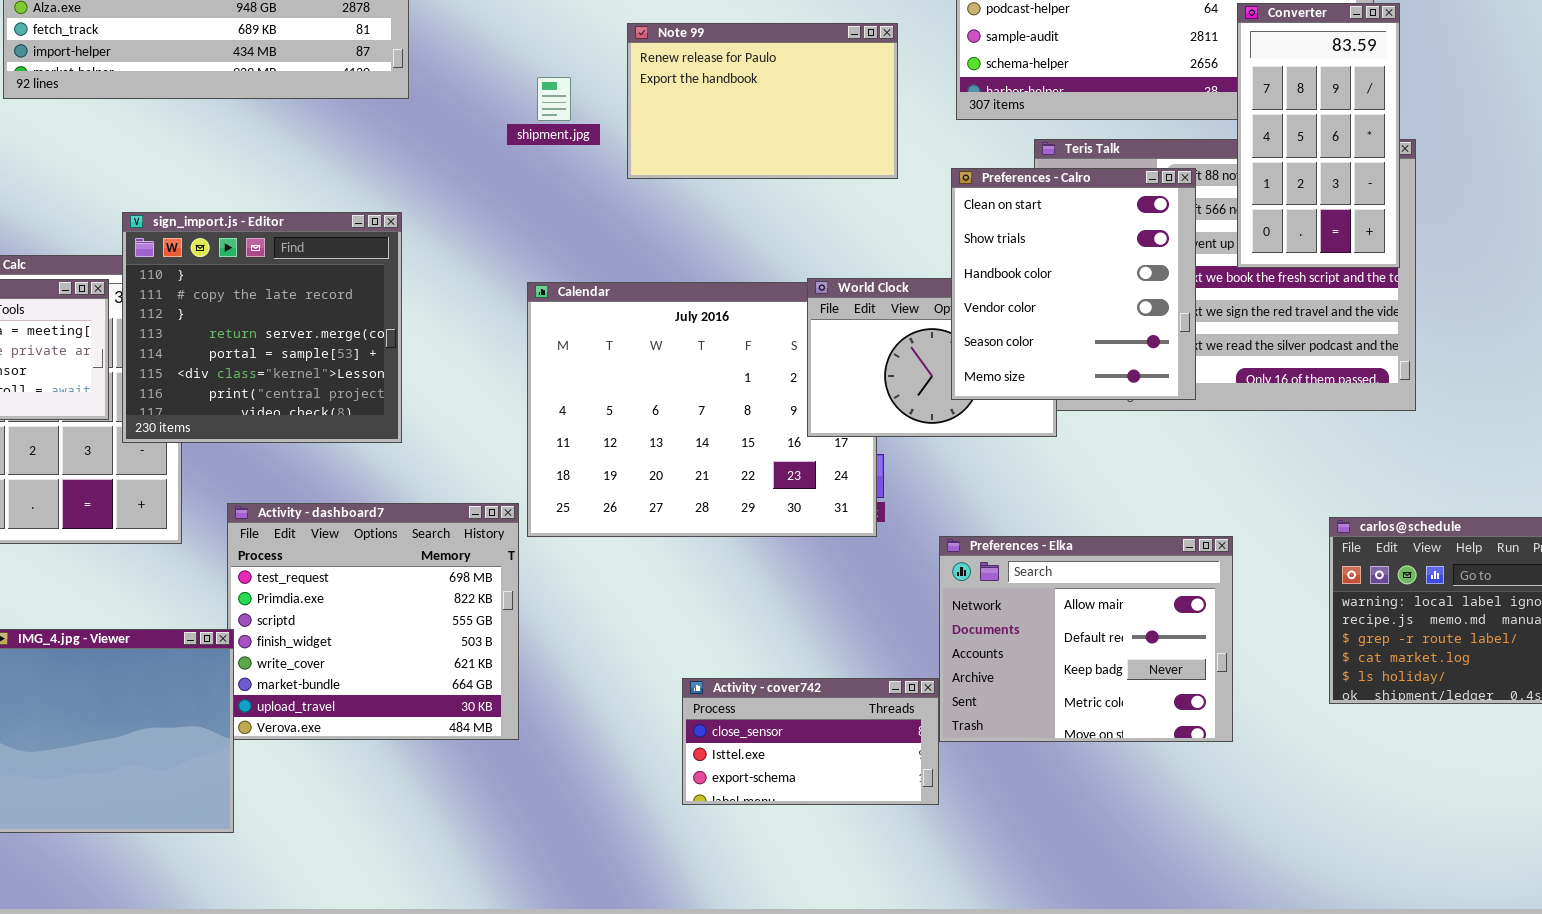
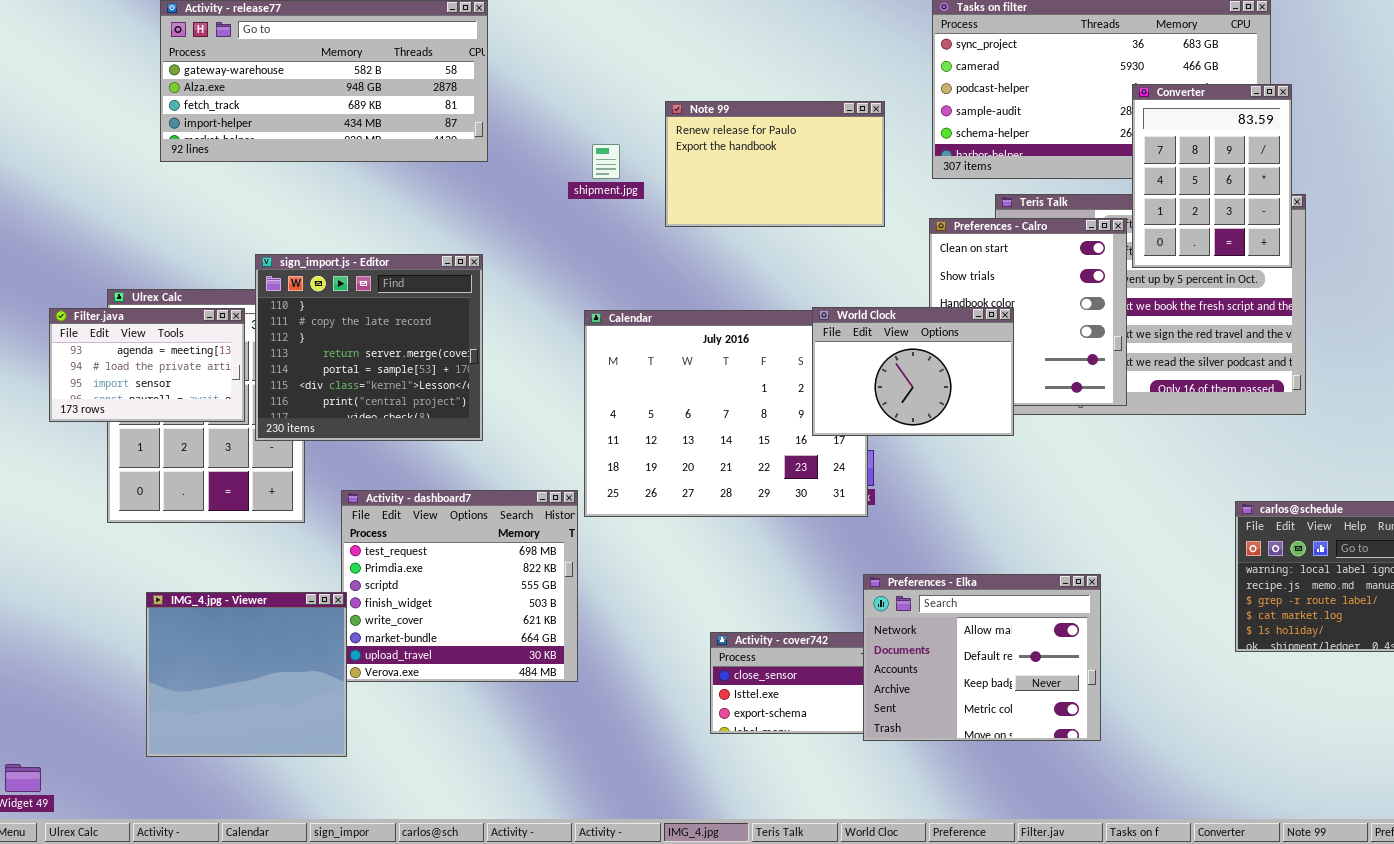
Converter: [1237,3,1400,268] -> [1132,84,1292,268], resized
World Clock: [807,278,1057,437] -> [812,307,1014,436], raised
Preferences - Elka: [939,536,1233,742] -> [863,574,1101,741], moved

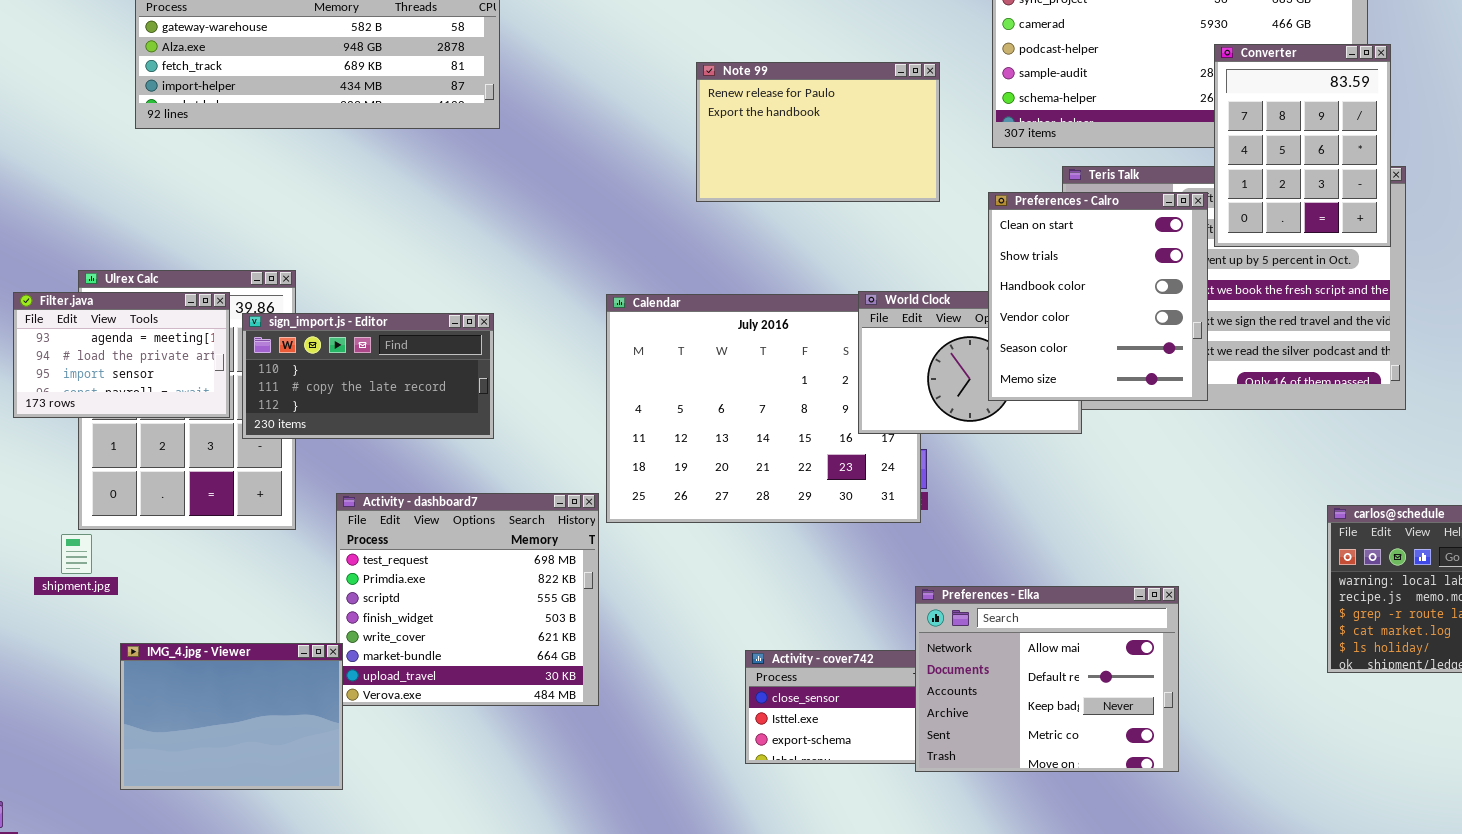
shipment.jpg: [592,144,620,179] -> [61,534,92,574], moved
Preferences - Calro: [929,218,1127,406] -> [988,192,1208,401], raised
sign_import.js - Editor: [255,254,483,441] -> [242,313,494,439], resized
IMG_4.jpg - Viewer: [146,592,347,757] -> [120,643,343,790], resized

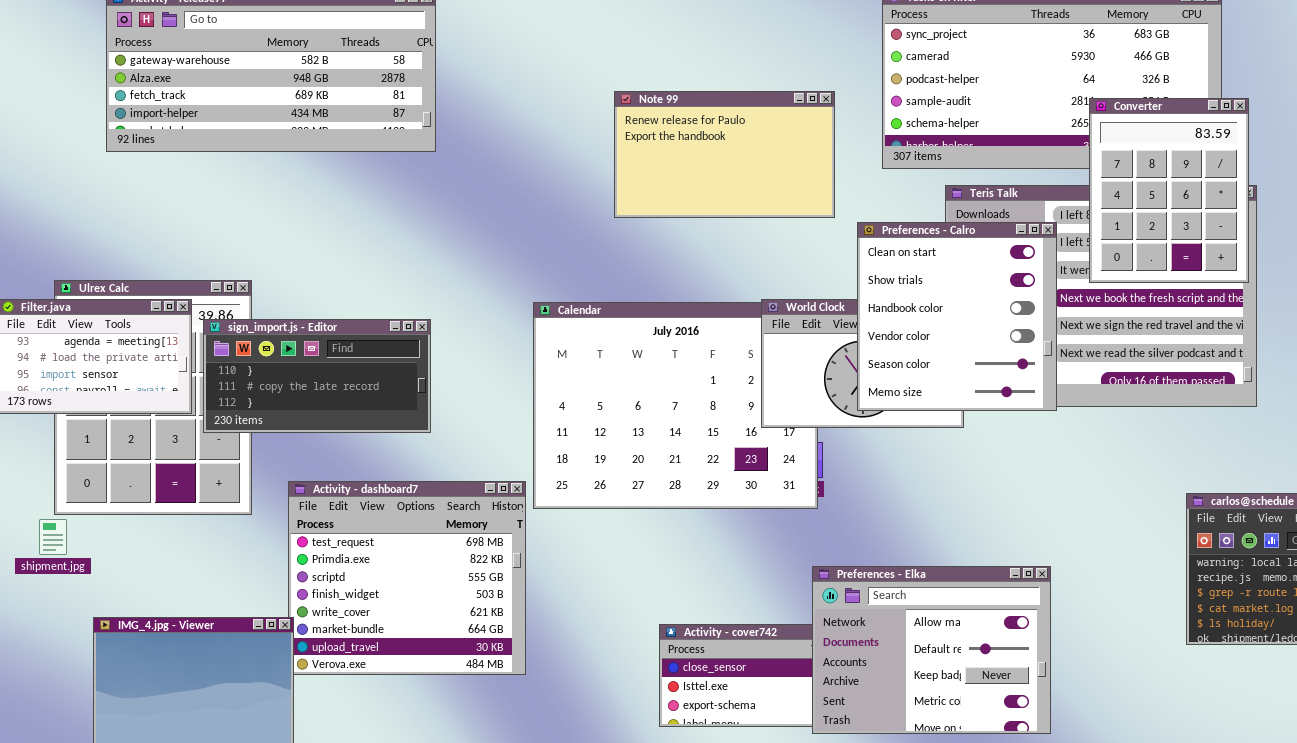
Converter: [1214,44,1391,247] -> [1089,98,1249,283], moved
Preferences - Calro: [988,192,1208,401] -> [857,222,1057,411], moved

